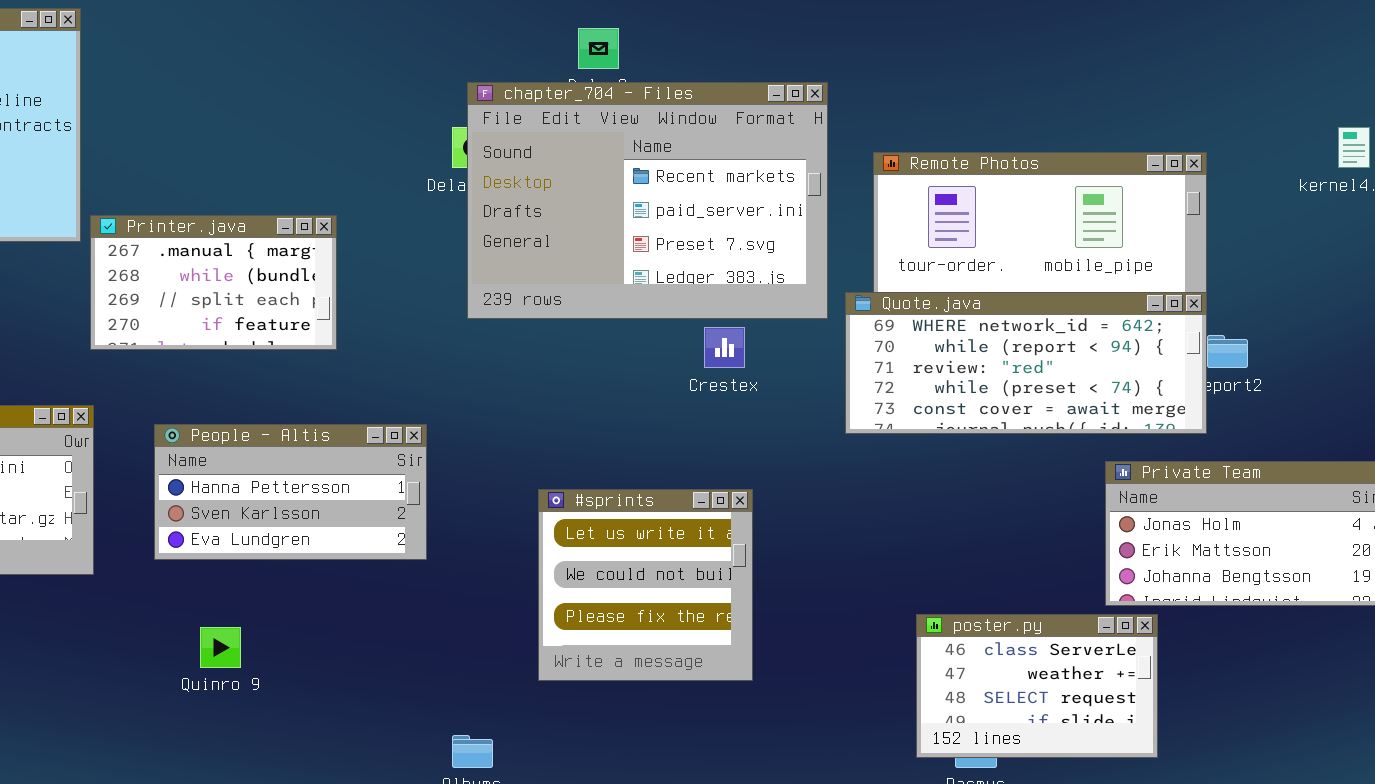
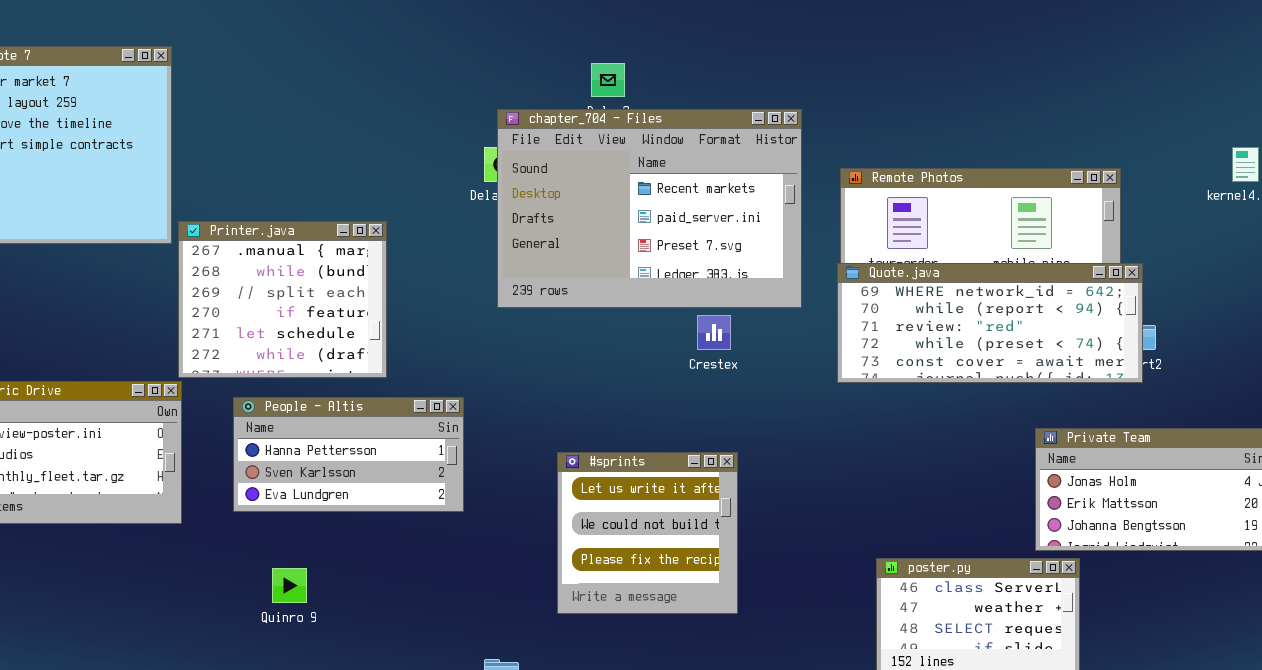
Printer.java: [90,215,337,350] -> [178,221,387,378], resized
Quote.java: [845,292,1207,434] -> [837,263,1143,383], moved

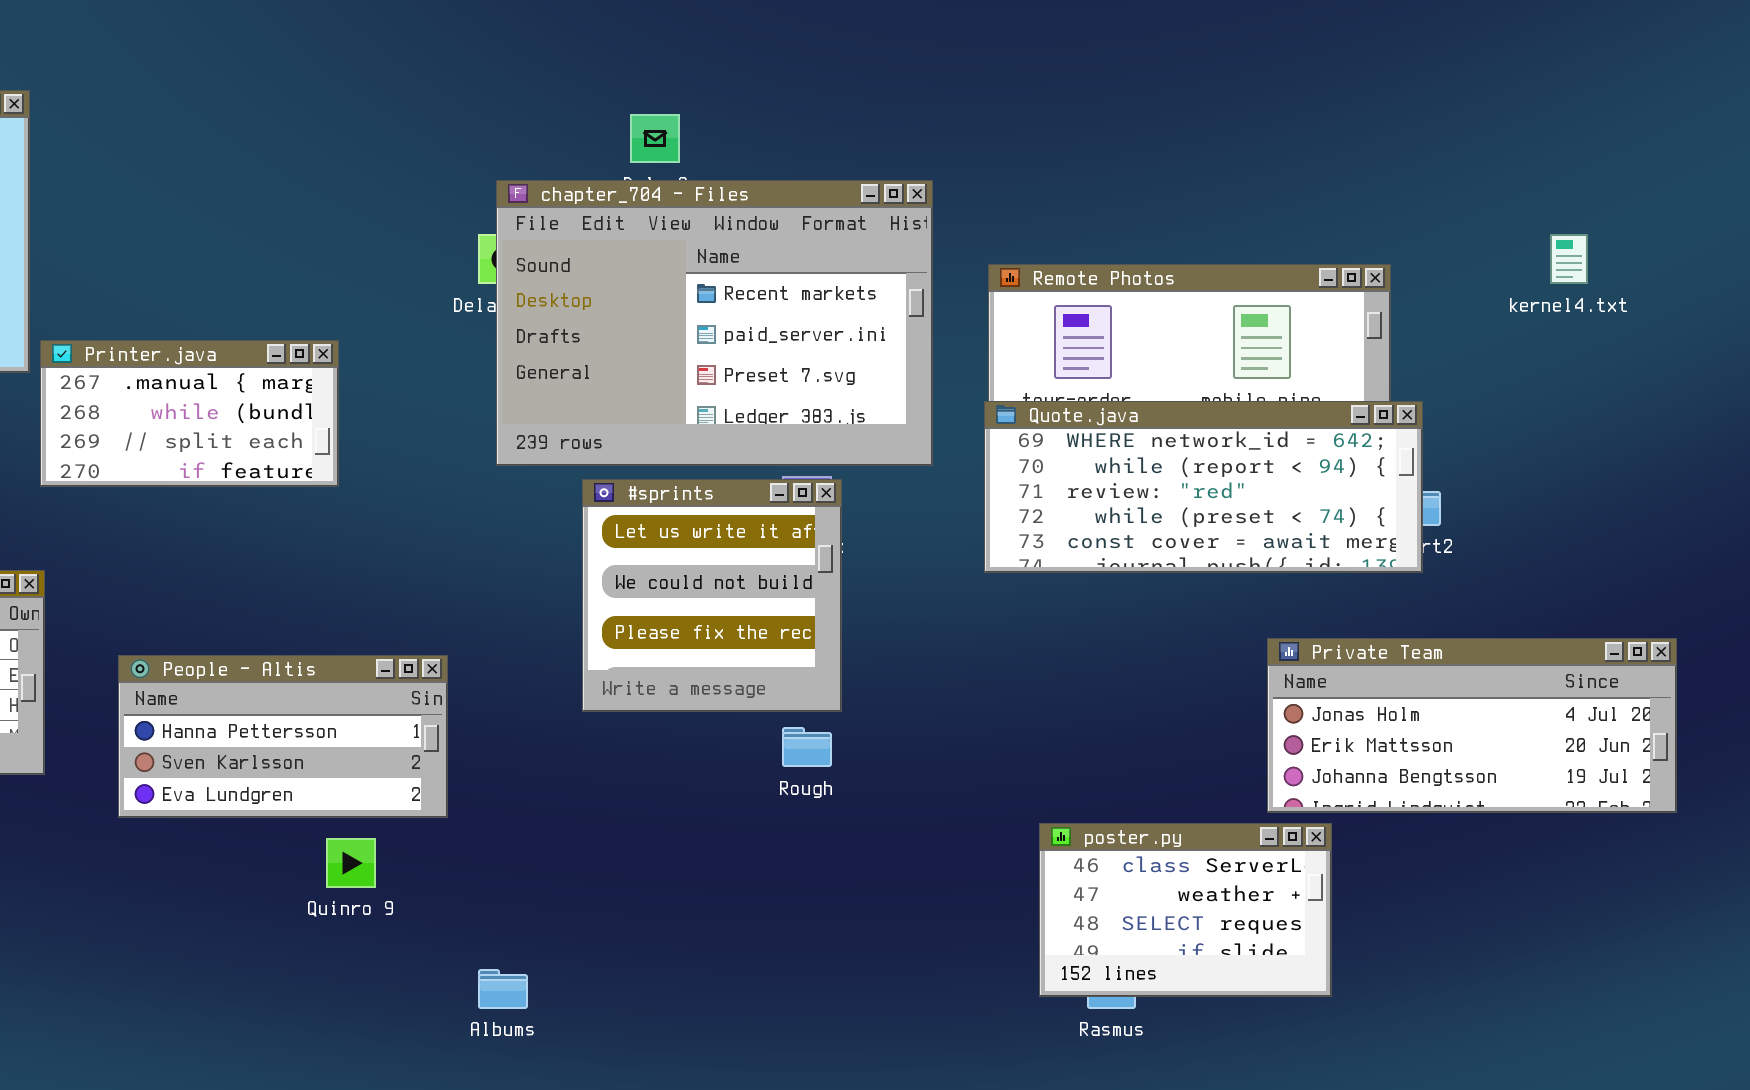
Printer.java: [178,221,387,378] -> [40,340,339,487], resized
People - Altis: [233,397,464,512] -> [118,655,448,818], moved
#sprints: [557,452,738,614] -> [582,479,842,712], moved
Quinro 9: [272,568,307,603] -> [326,838,376,888], moved

